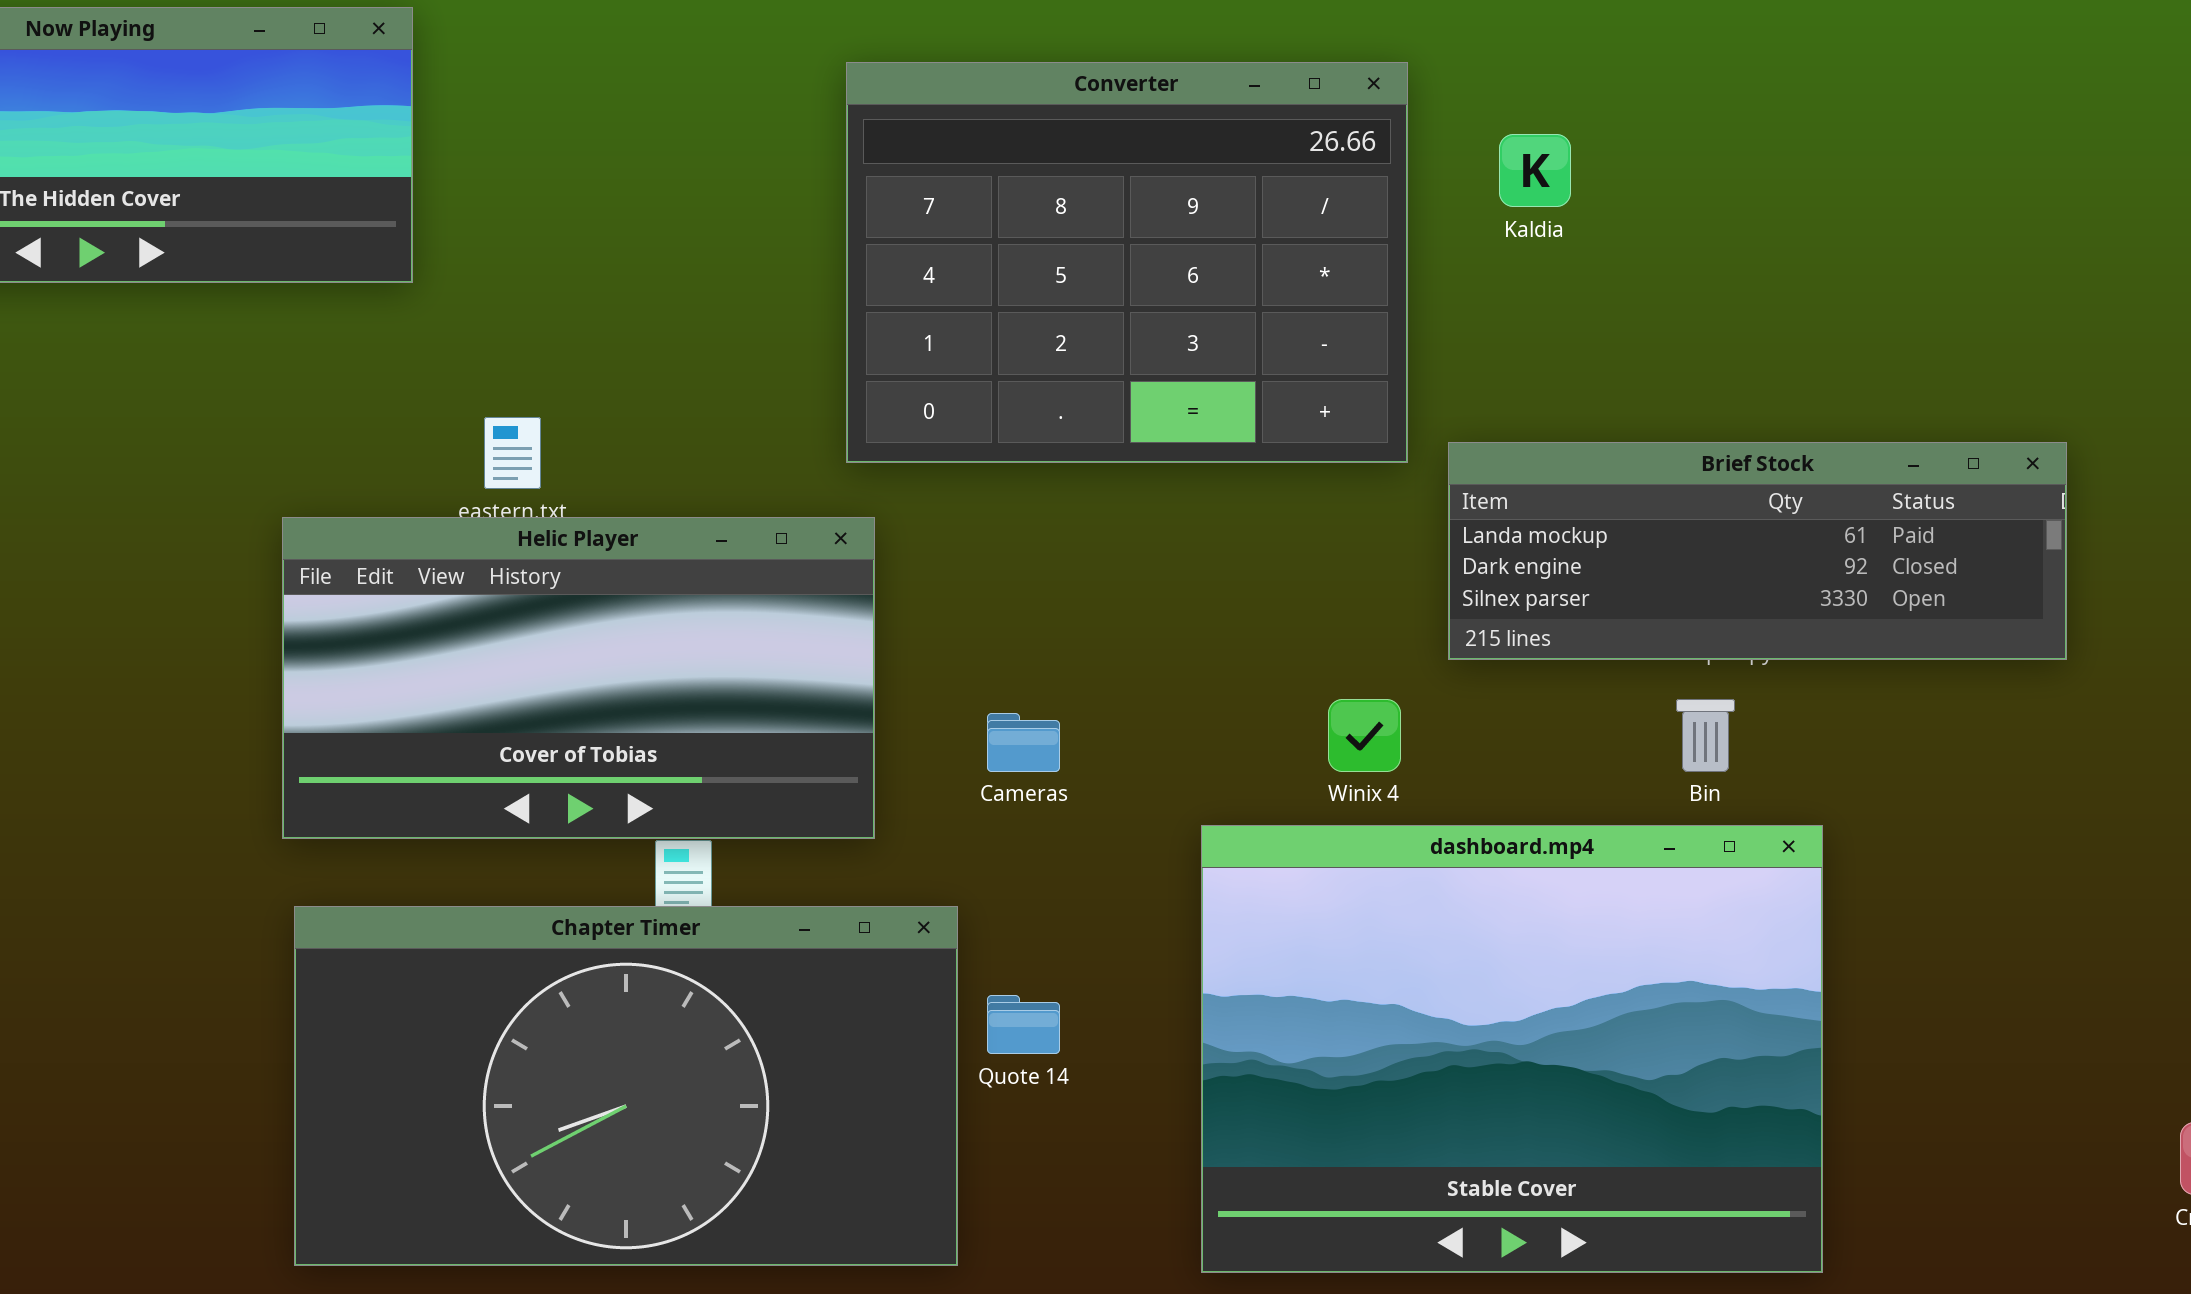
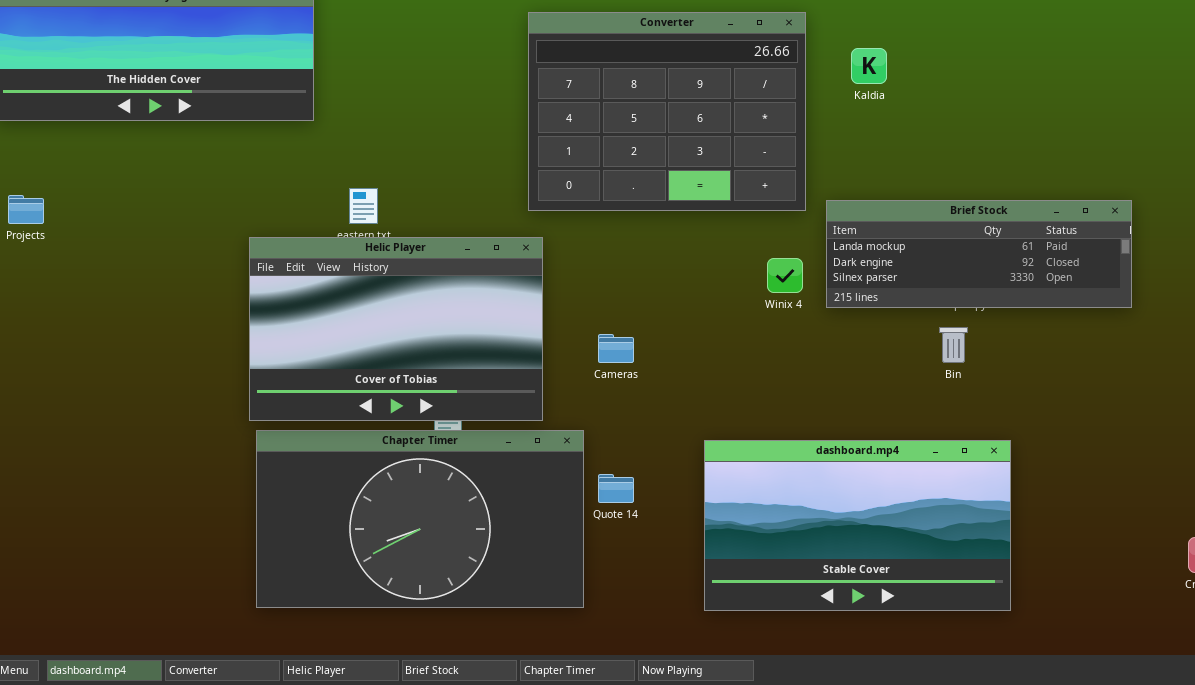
Helic Player: [282,517,875,839] -> [249,237,543,421], resized
Winix 4: [1328,699,1401,772] -> [767,258,803,293], moved
dashboard.mp4: [1201,825,1823,1273] -> [704,440,1011,611], resized

